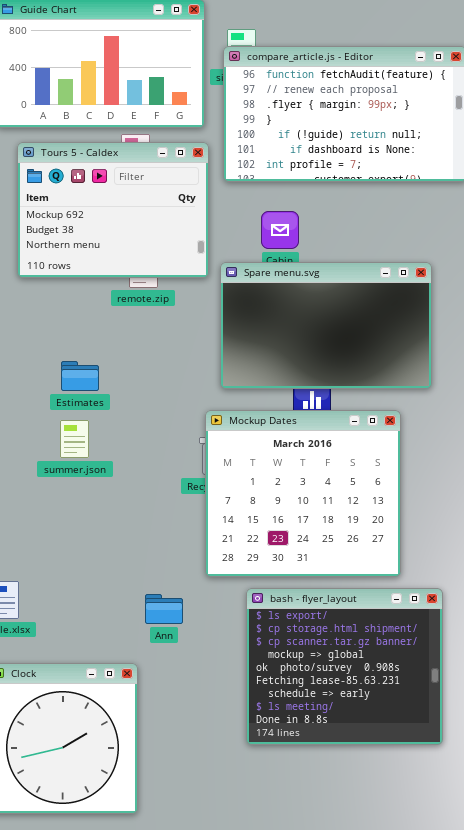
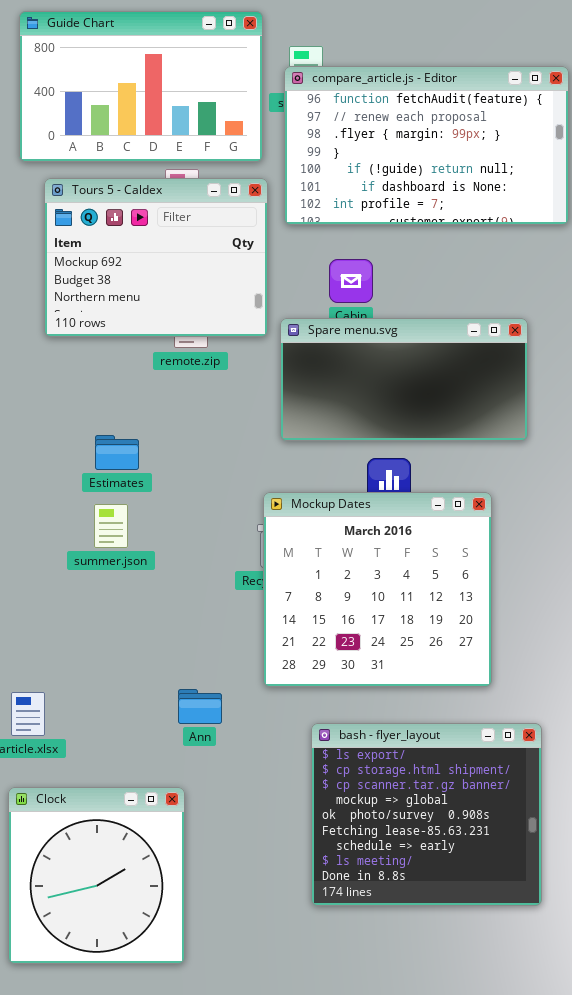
Spare menu.svg: [220,262,432,389] -> [280,318,528,441], resized
bash - flyer_layout: [246,588,443,745] -> [311,723,542,906], moved
Ann: [145,594,183,624] -> [178,689,222,724], moved

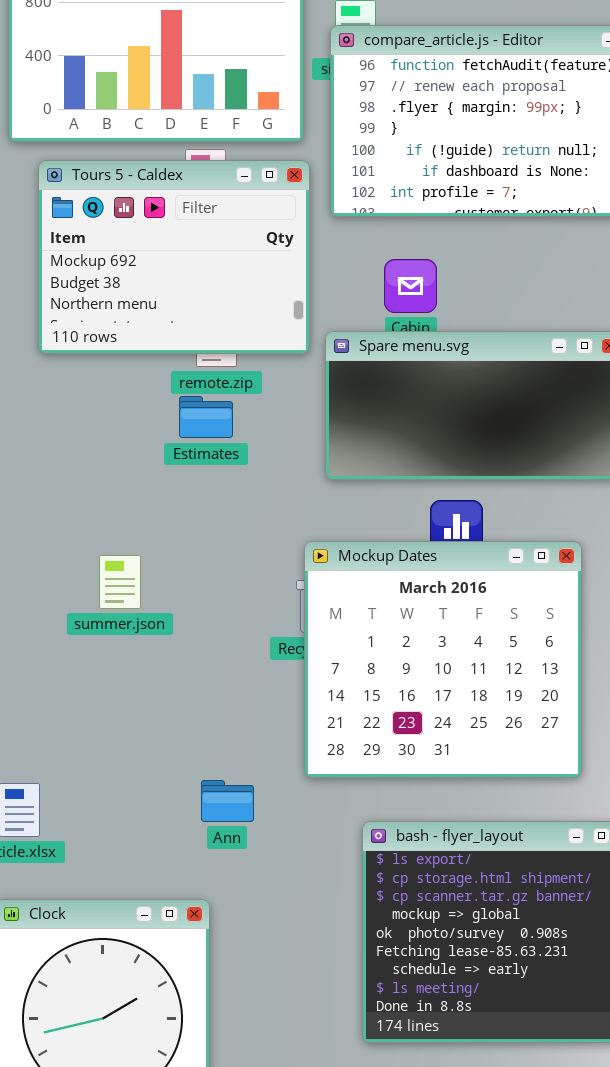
Estimates: [95,435,139,470] -> [179,396,233,438], moved

